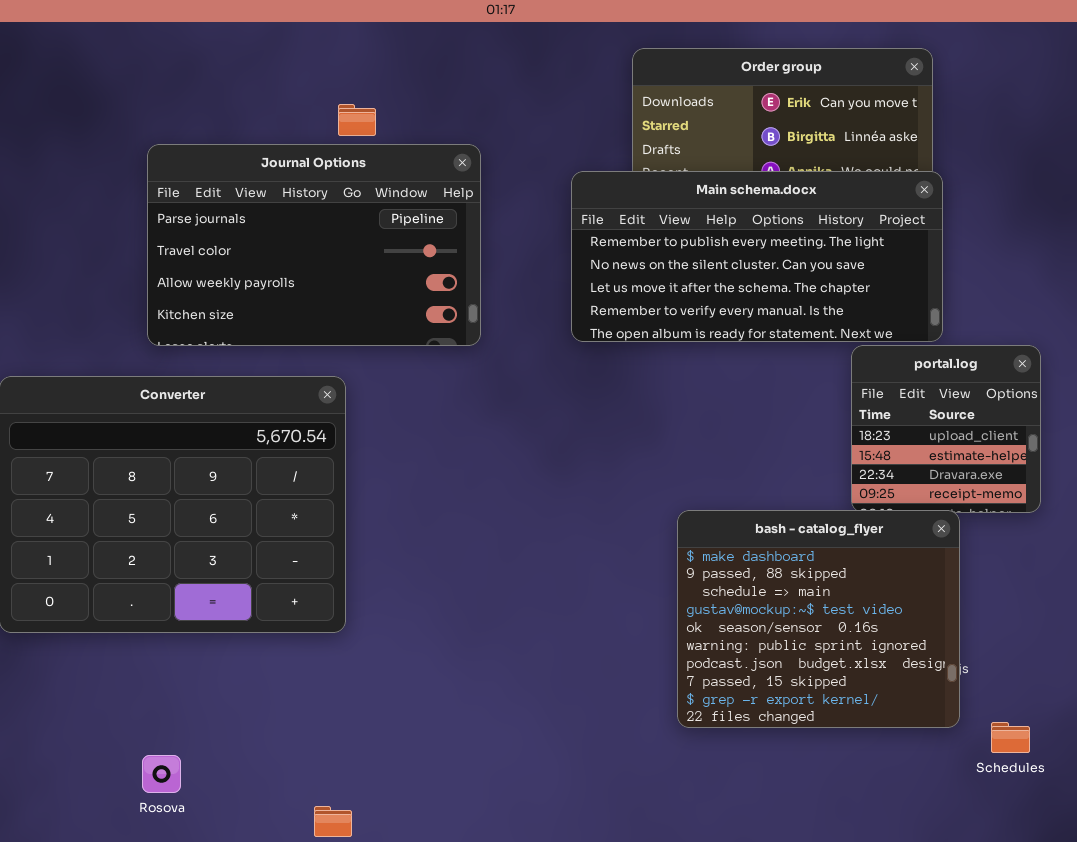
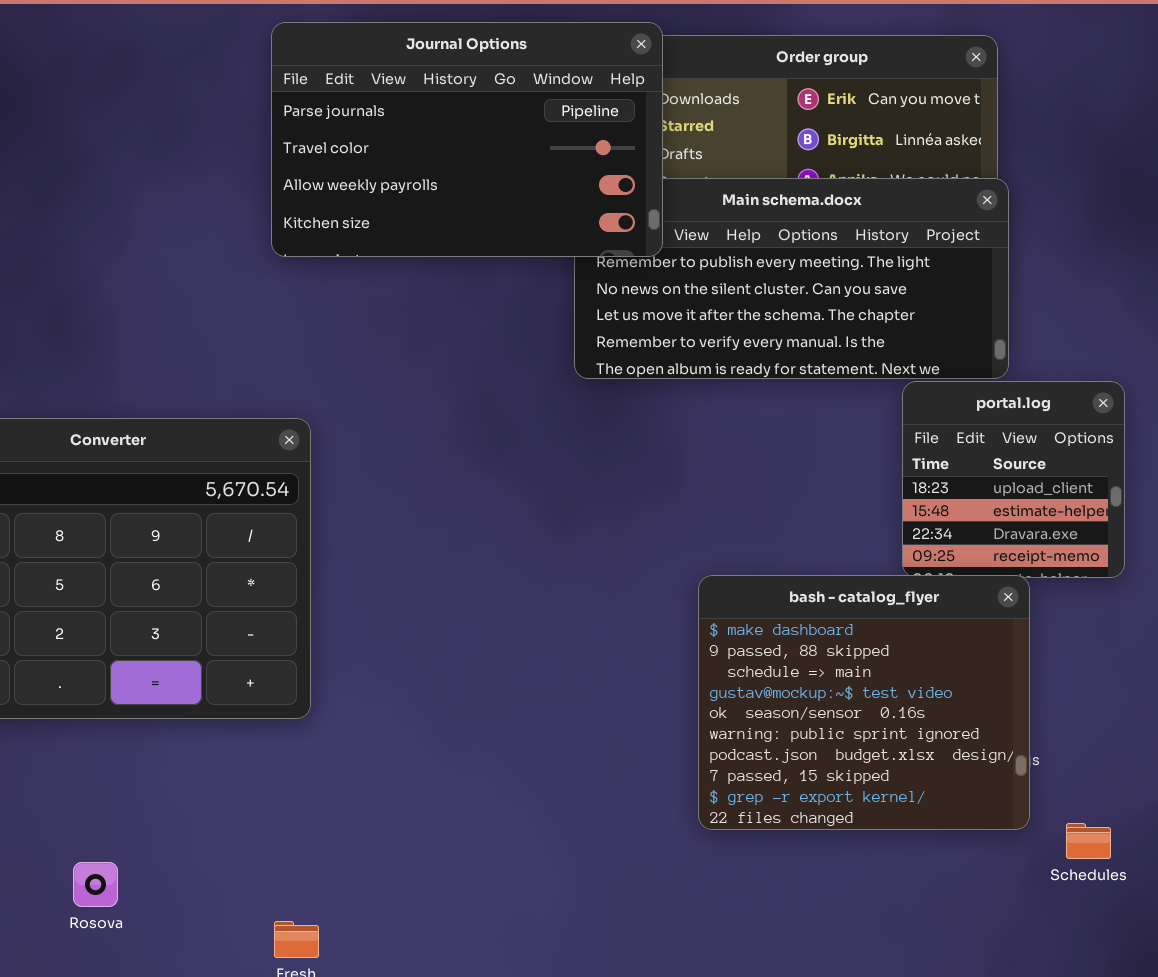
Journal Options: [147,144,481,346] -> [271,22,663,257], moved

